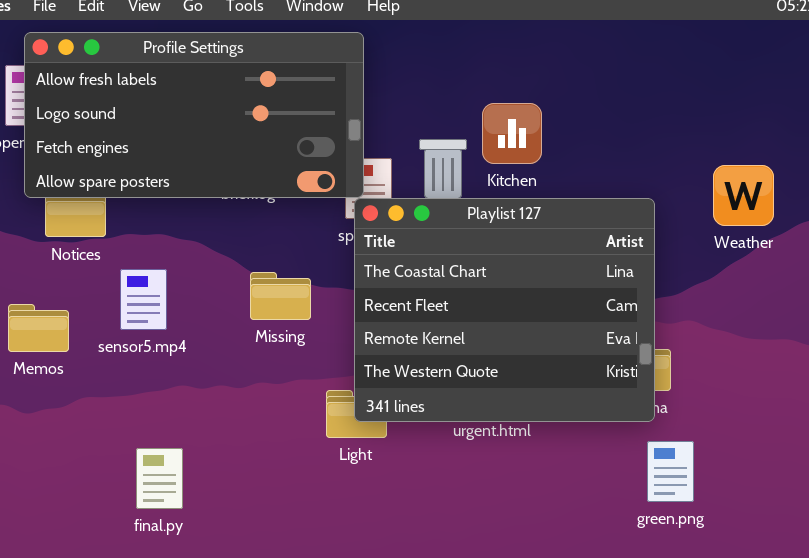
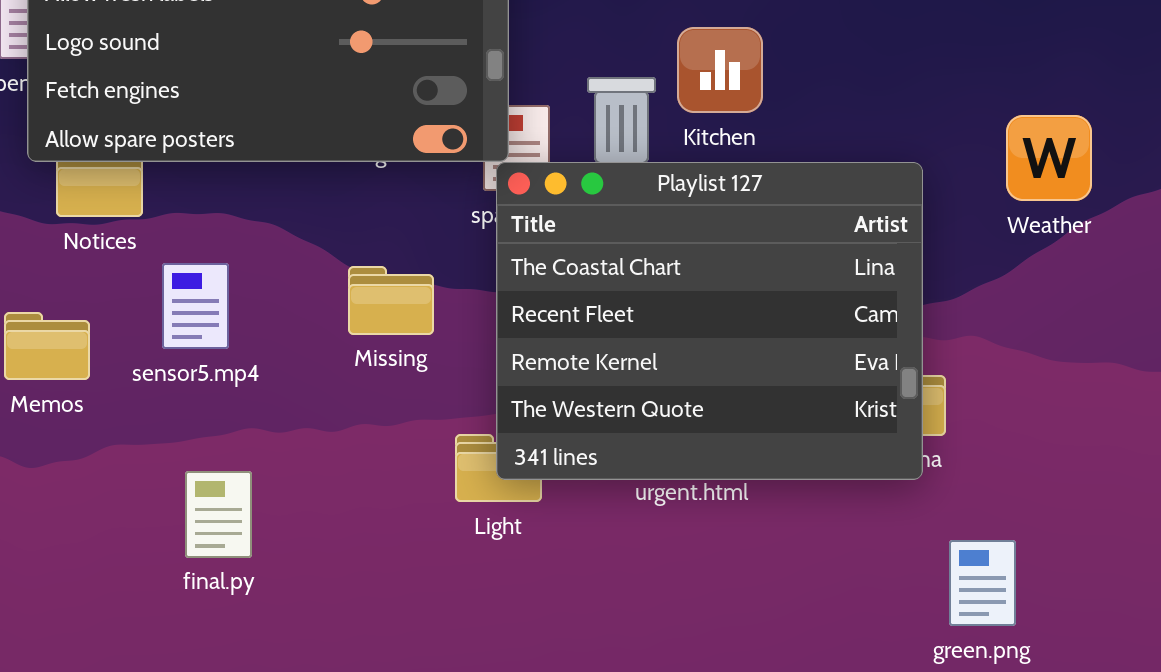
green.png: [647,441,694,502] -> [949,540,1016,626], moved
final.py: [136,448,183,509] -> [185,471,252,558], moved

